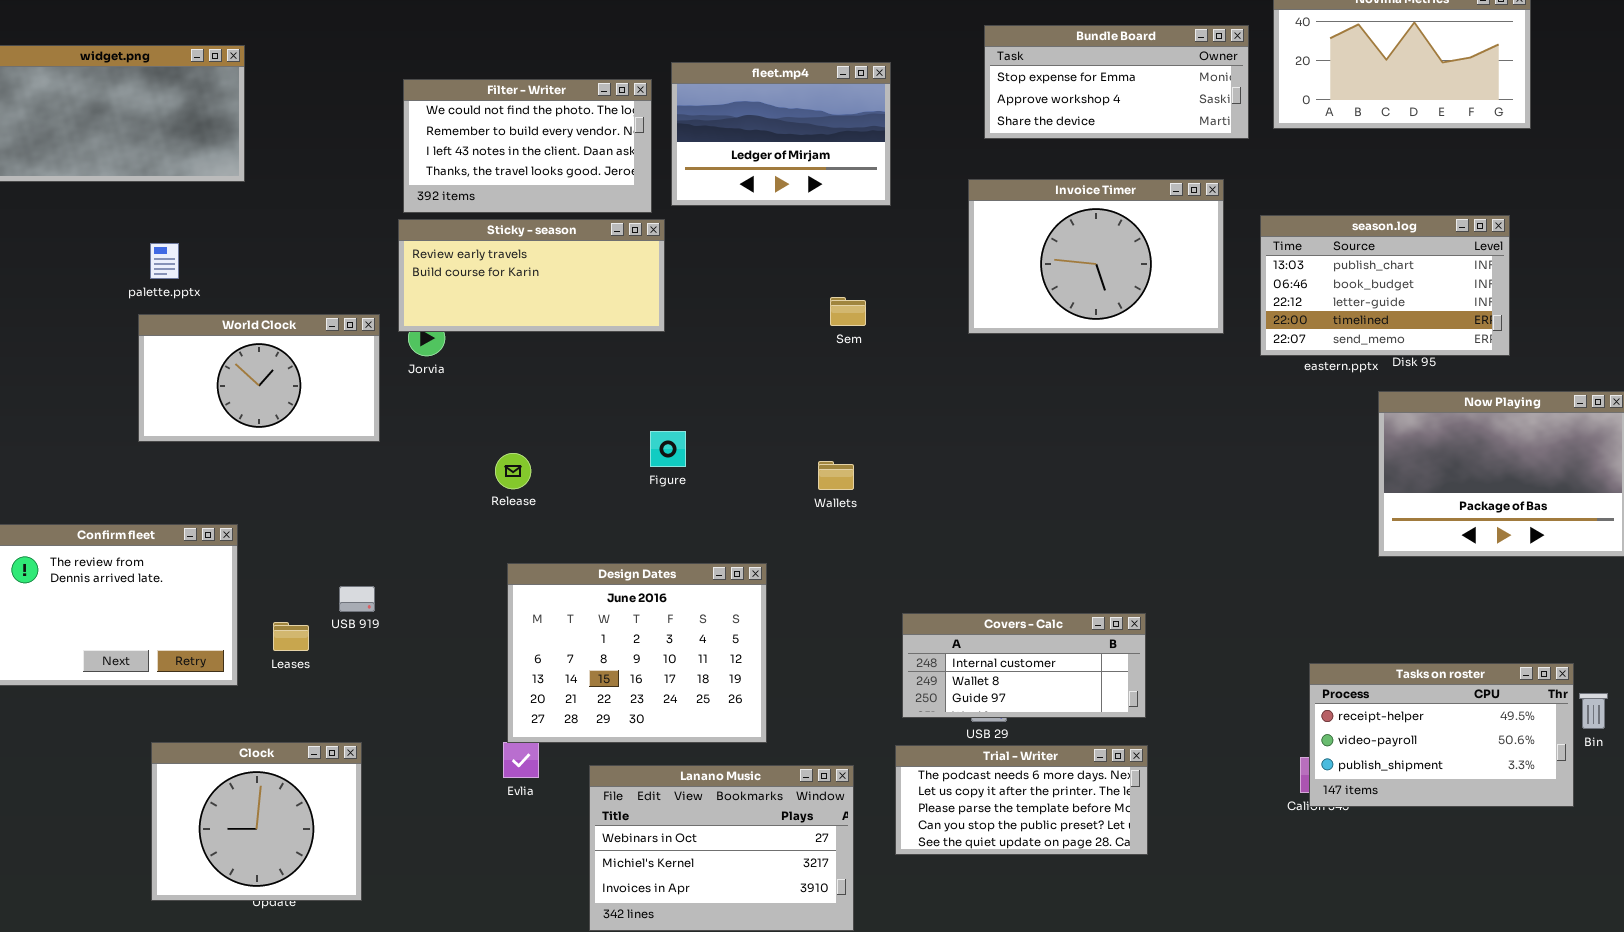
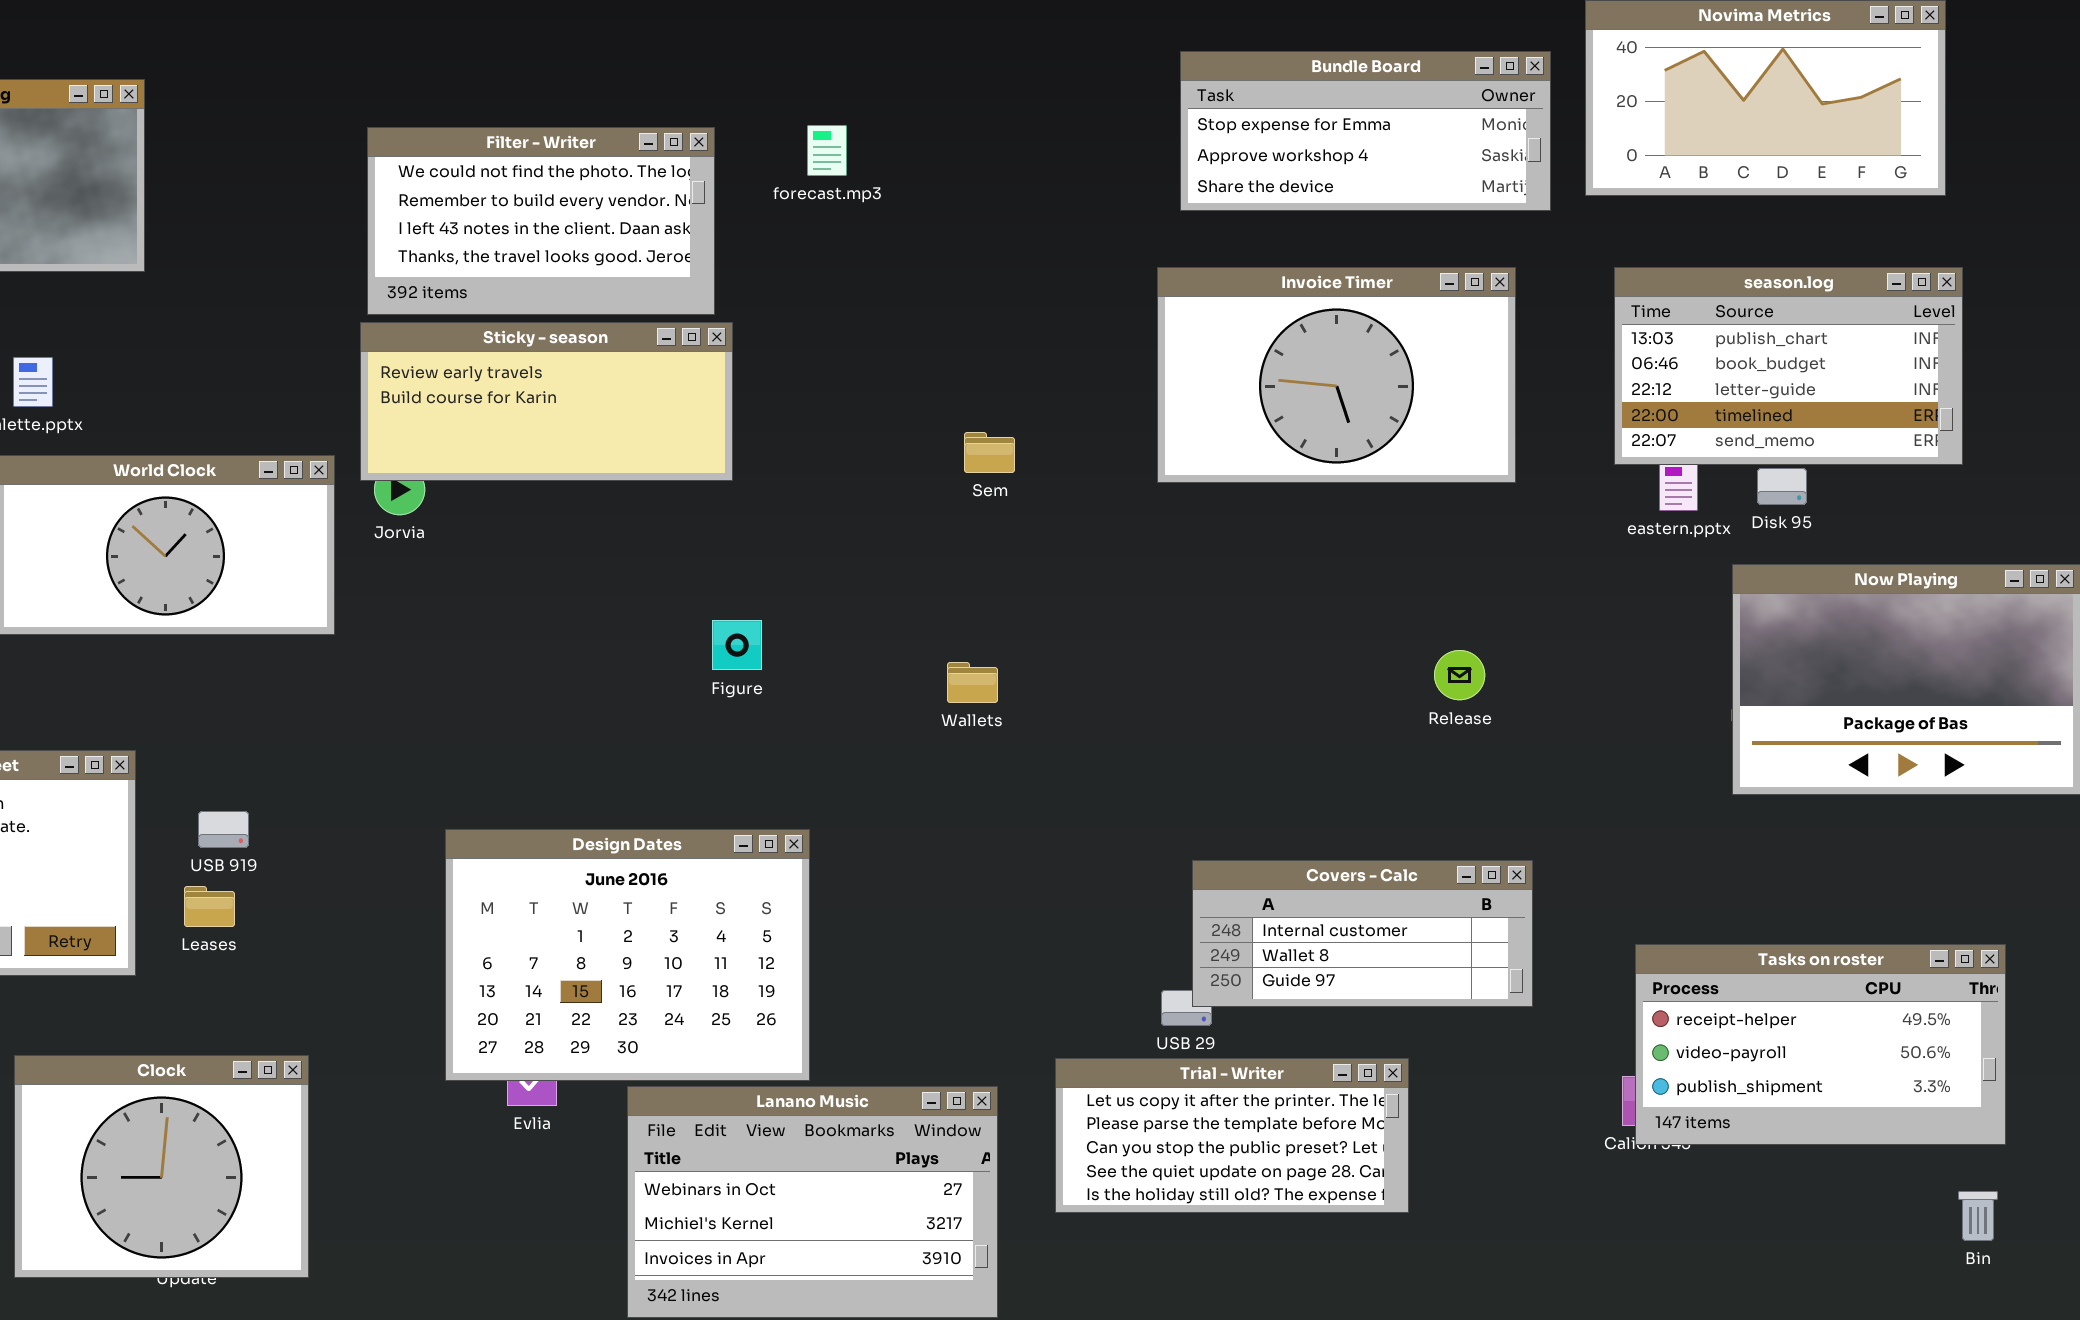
fleet.mp4: [671,62,891,206] -> none, closed
season.log: [1260,215,1510,356] -> [1614,267,1963,465], moved
Release: [495,453,531,489] -> [1434,650,1485,700], moved
Design Dates: [507,563,767,743] -> [445,829,810,1081], moved
USB 919: [339,586,375,612] -> [198,811,249,848], moved
Covers - Calc: [902,613,1146,718] -> [1192,860,1533,1007], moved
Bin: [1579,693,1608,729] -> [1958,1191,1998,1241], moved
Trial - Writer: [895,745,1148,855] -> [1055,1058,1409,1213], scrolled down 1 row

